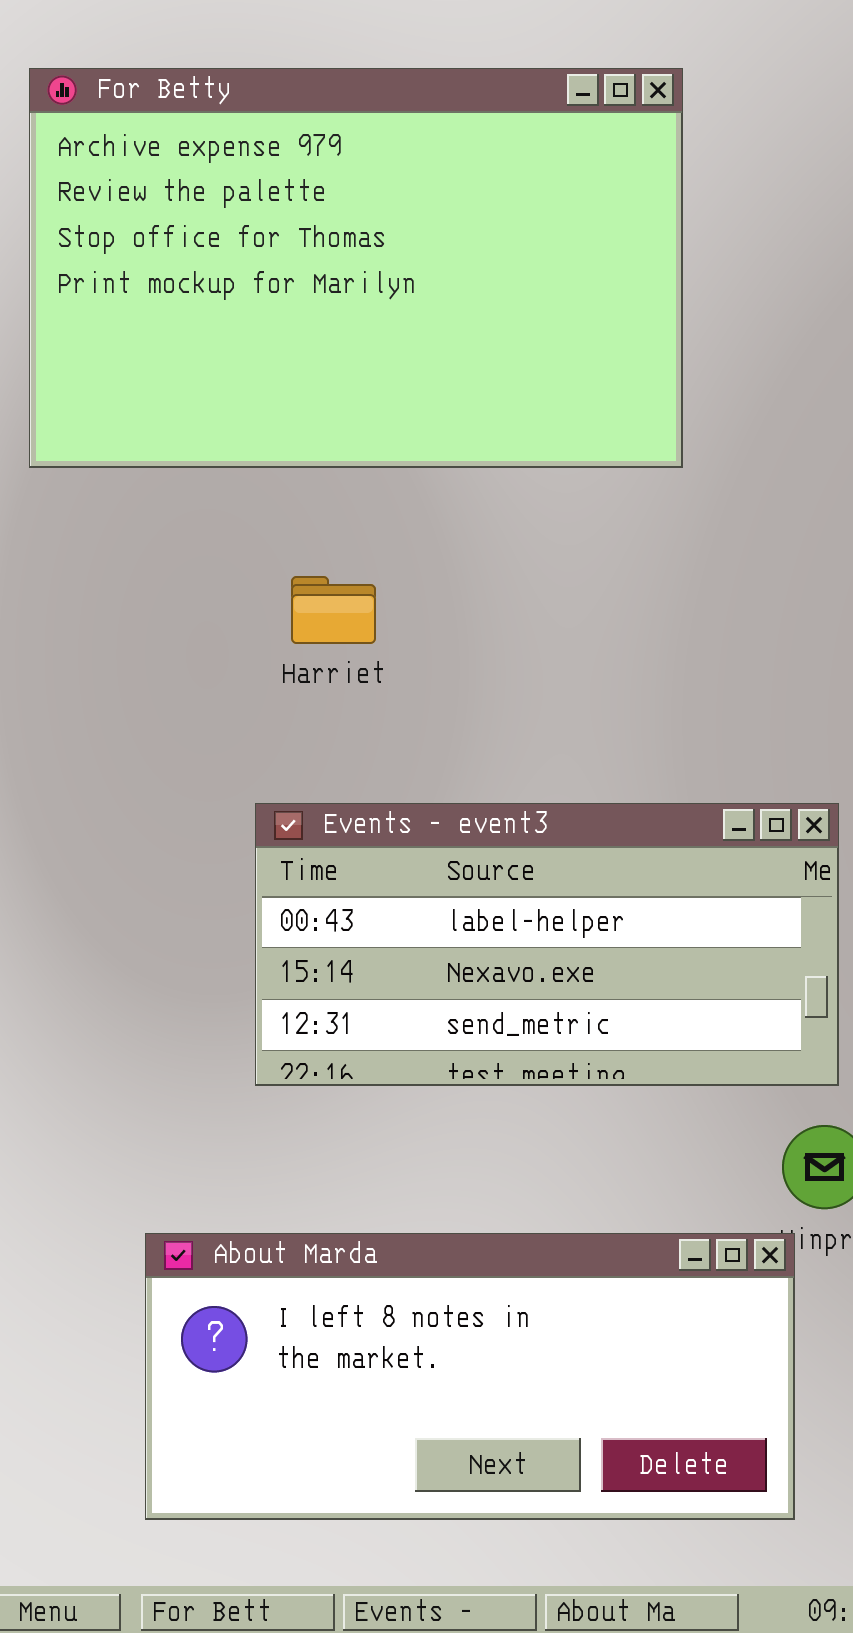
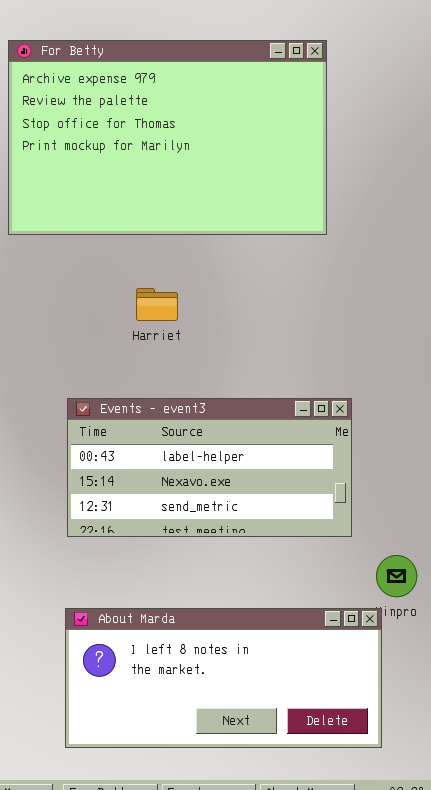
Events - event3: [255,803,839,1086] -> [67,398,352,537], moved

